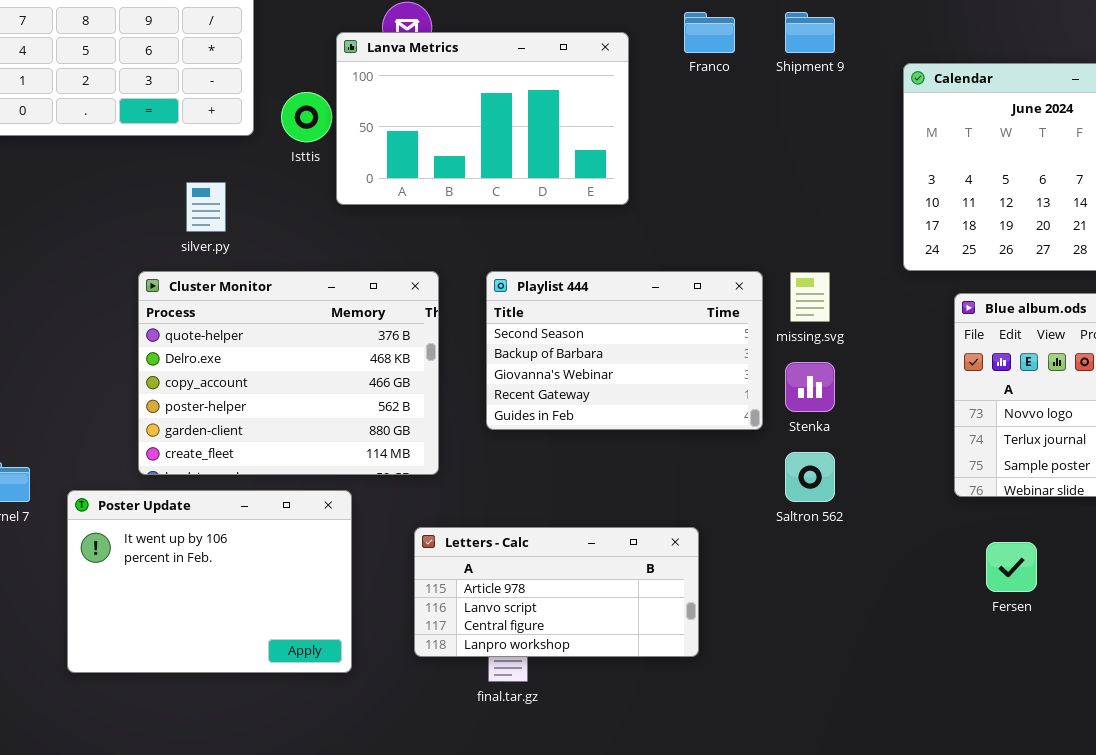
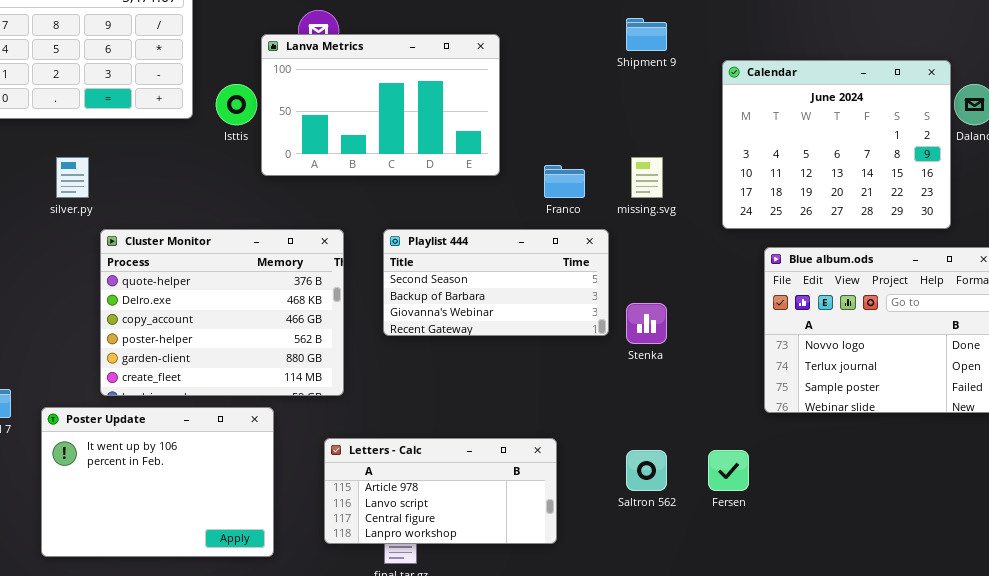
Franco: [684,12,735,53] -> [544,165,585,198], moved
silver.py: [186,182,226,232] -> [56,157,89,198], moved
Playlist 444: [486,271,763,430] -> [383,229,609,336], resized
missing.svg: [790,272,830,322] -> [631,157,663,198], moved
Saltron 562: [785,452,835,502] -> [626,450,667,491], moved
Fersen: [986,542,1037,592] -> [708,450,749,491], moved

